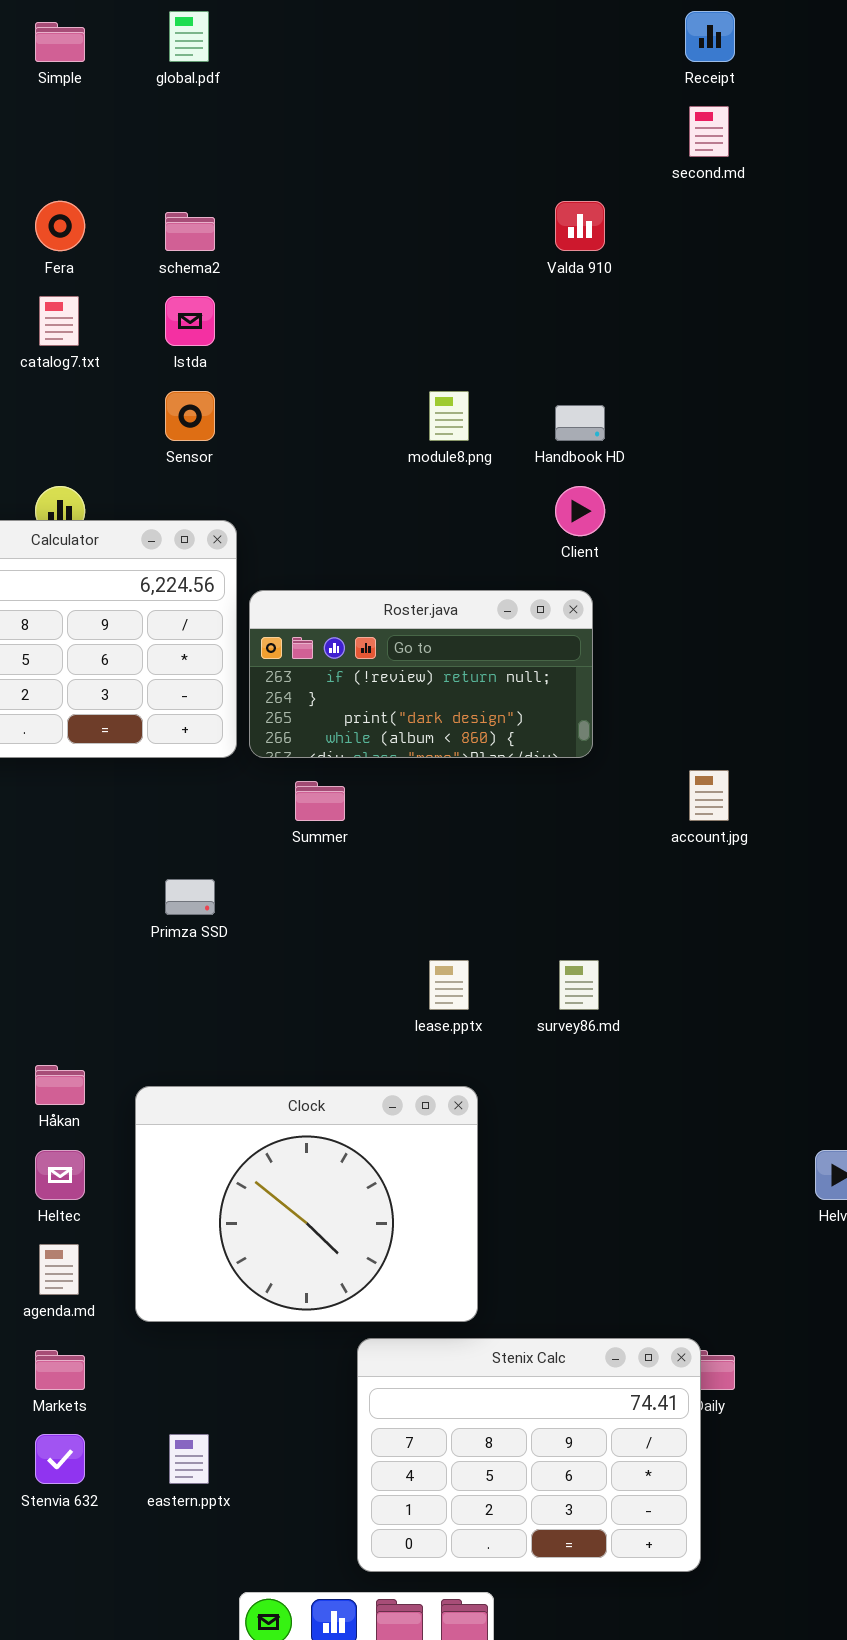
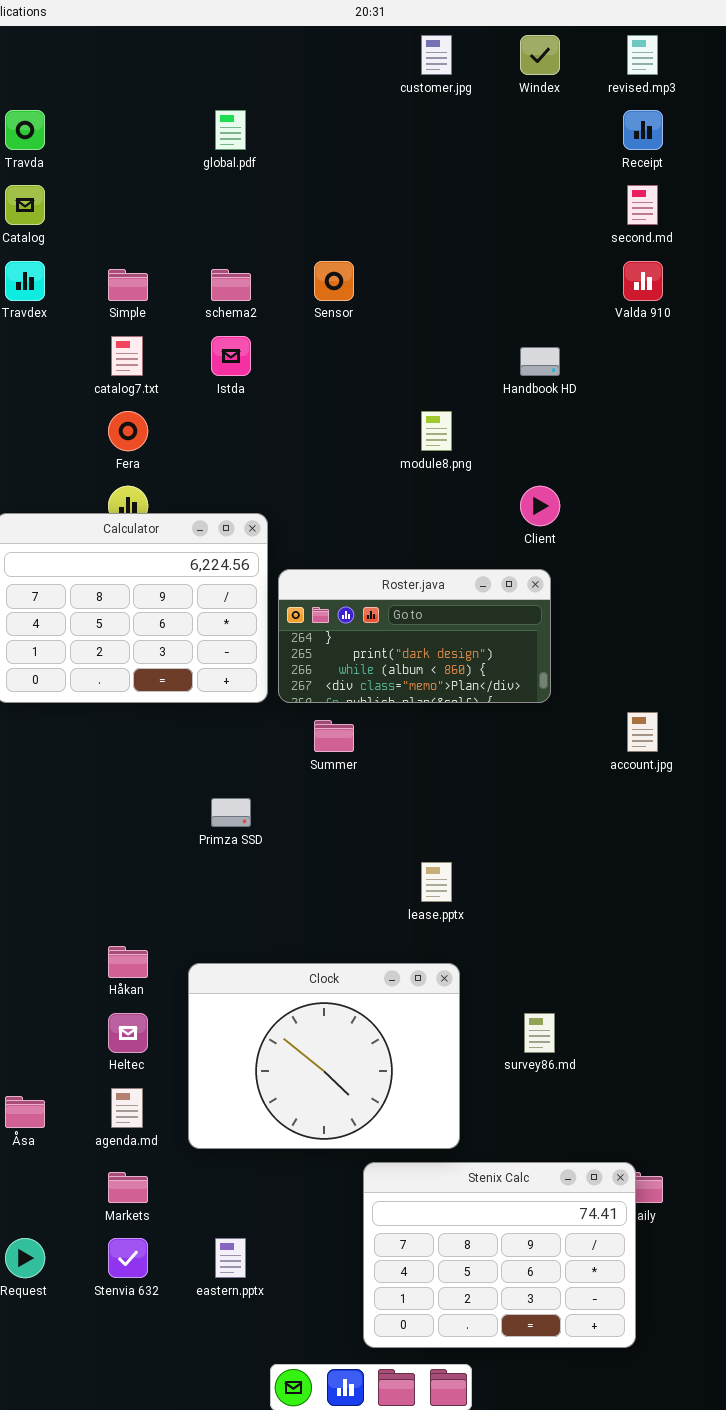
Simple: [35,22,85,62] -> [108,269,148,301], moved
Fera: [35,201,85,251] -> [108,411,148,451], moved
Valda 910: [555,201,605,251] -> [623,261,663,301], moved
Sensor: [165,391,215,441] -> [314,261,354,301], moved
Handbook HD: [555,405,605,441] -> [520,347,560,376], moved
Roster.java: [249,590,593,758] -> [278,569,551,703], scrolled down 1 row
survey86.md: [559,960,599,1010] -> [524,1013,555,1053], moved

